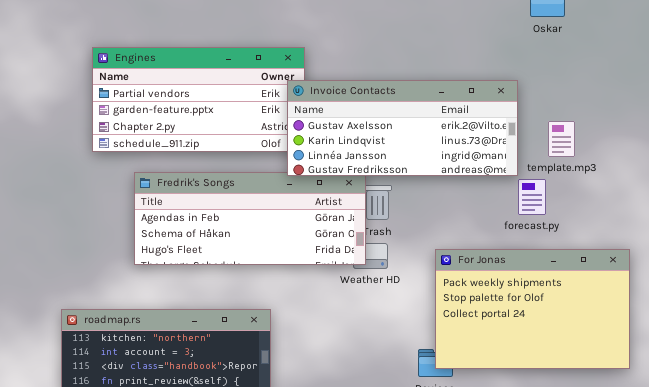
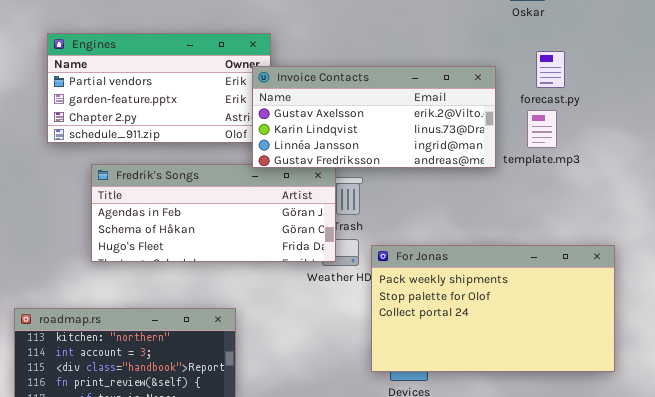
forecast.py: [518,179,546,215] -> [536,51,565,88], moved
For Jonas: [435,249,630,369] -> [371,245,615,372], resized

